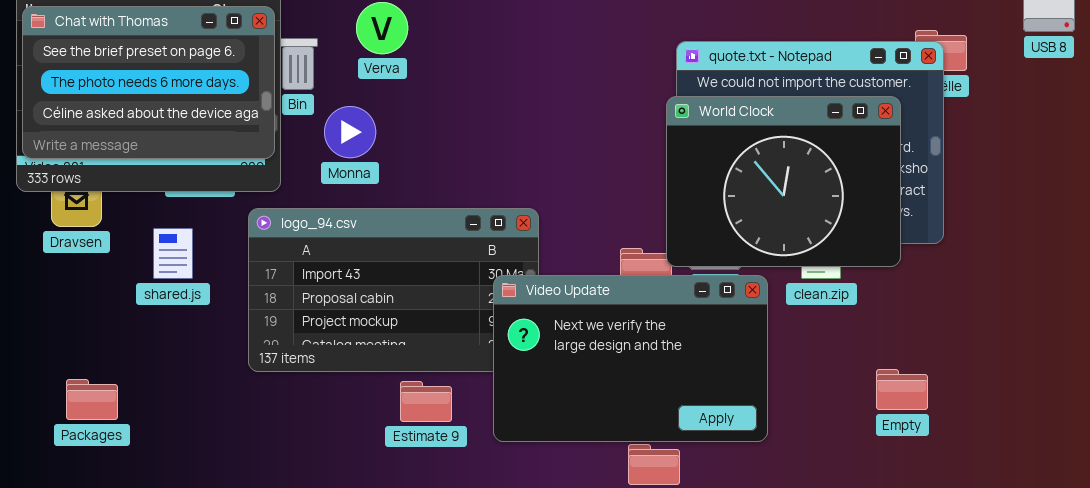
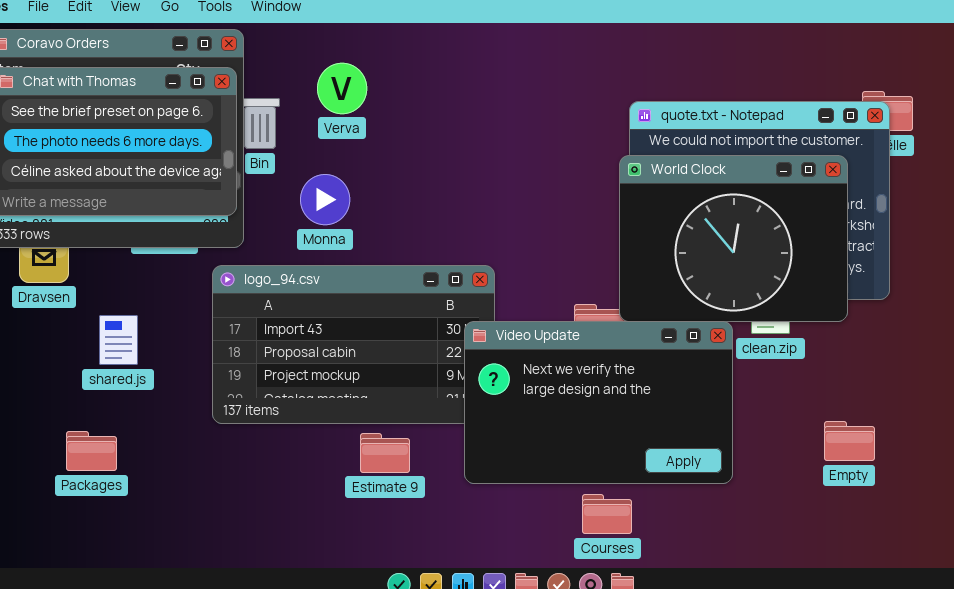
Monna: [324,106,376,158] -> [300,174,350,225], moved
shared.js: [153,228,193,279] -> [99,315,138,365], moved
Video Update: [493,275,768,442] -> [464,321,733,484], moved
Packages: [66,379,118,420] -> [66,431,117,471], moved

